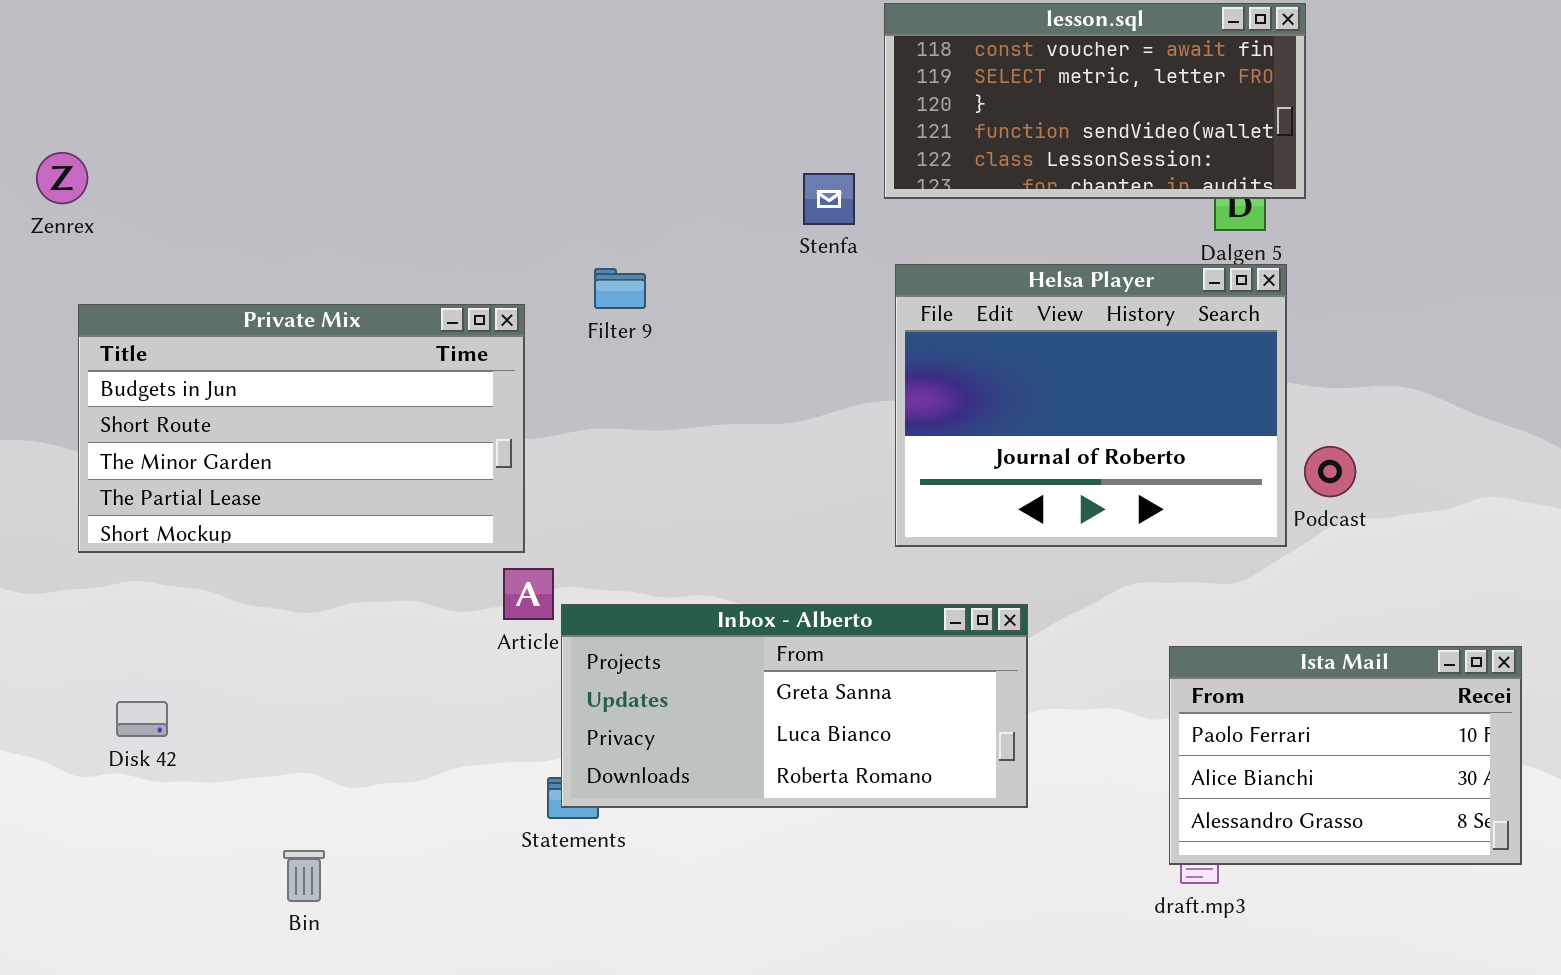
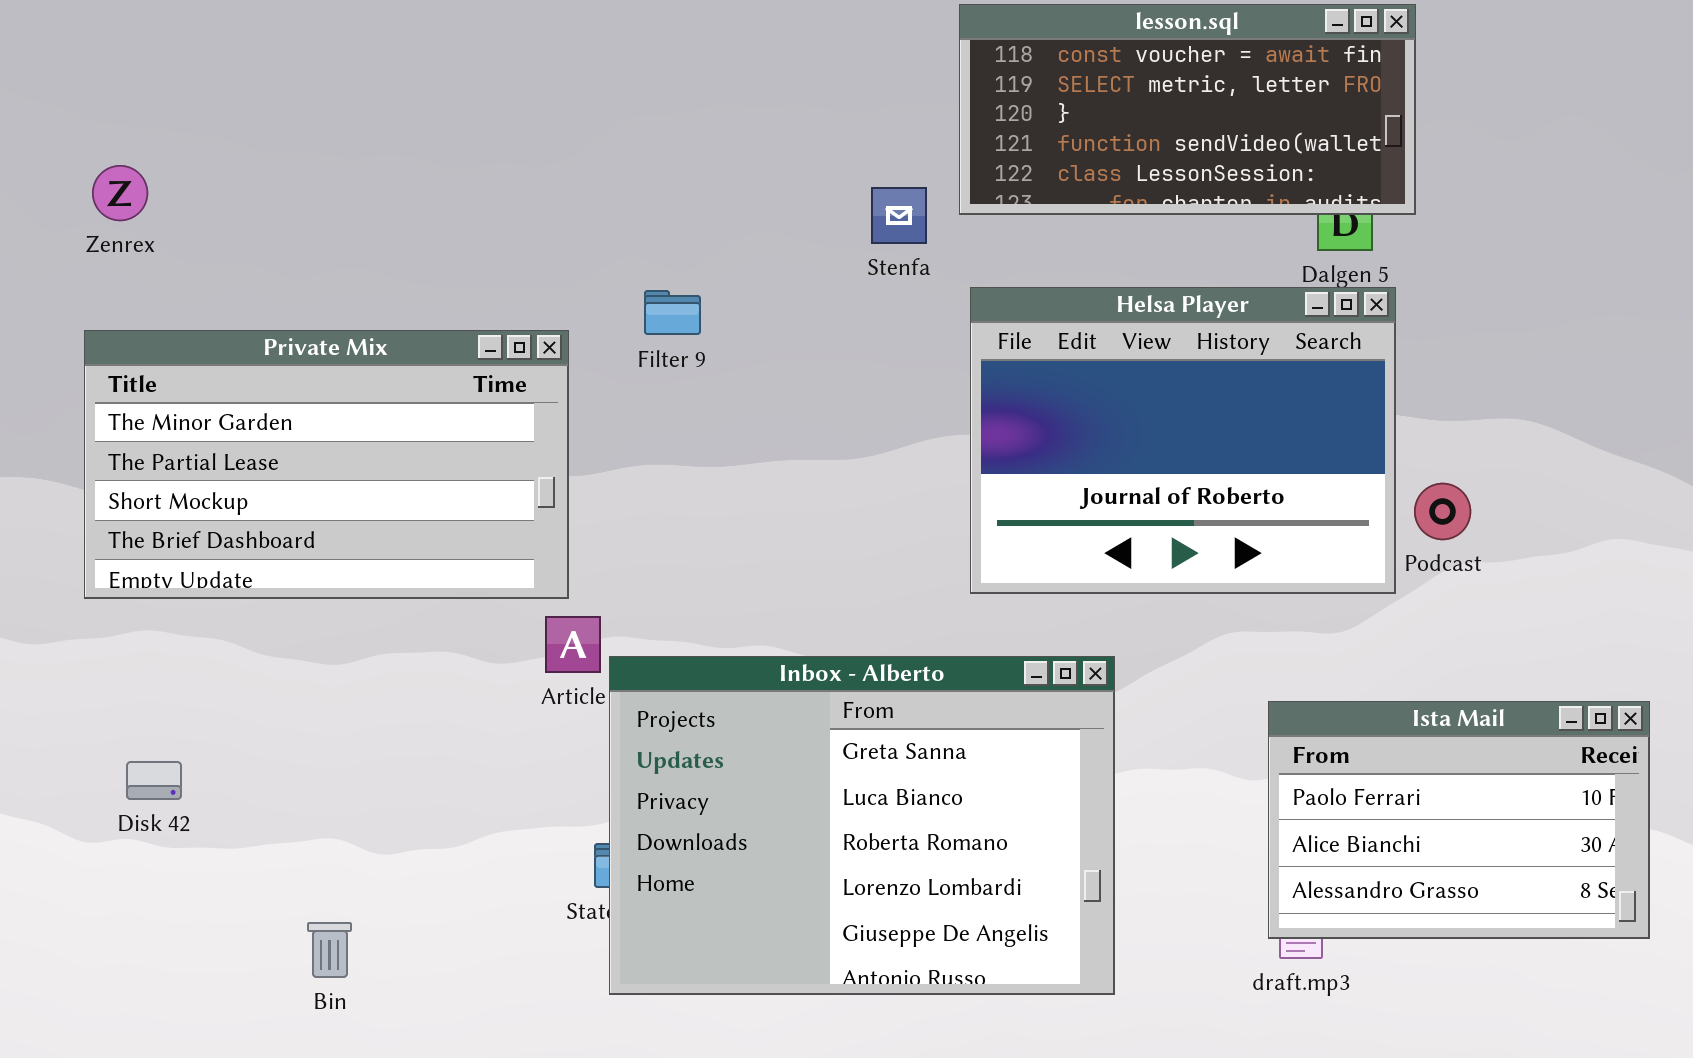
Zenrex: [36,152,88,204] -> [92,165,148,221], moved
Private Mix: [78,304,525,553] -> [84,330,569,599], scrolled down 2 rows
Inbox - Alberto: [561,604,1028,808] -> [609,656,1115,995], resized

